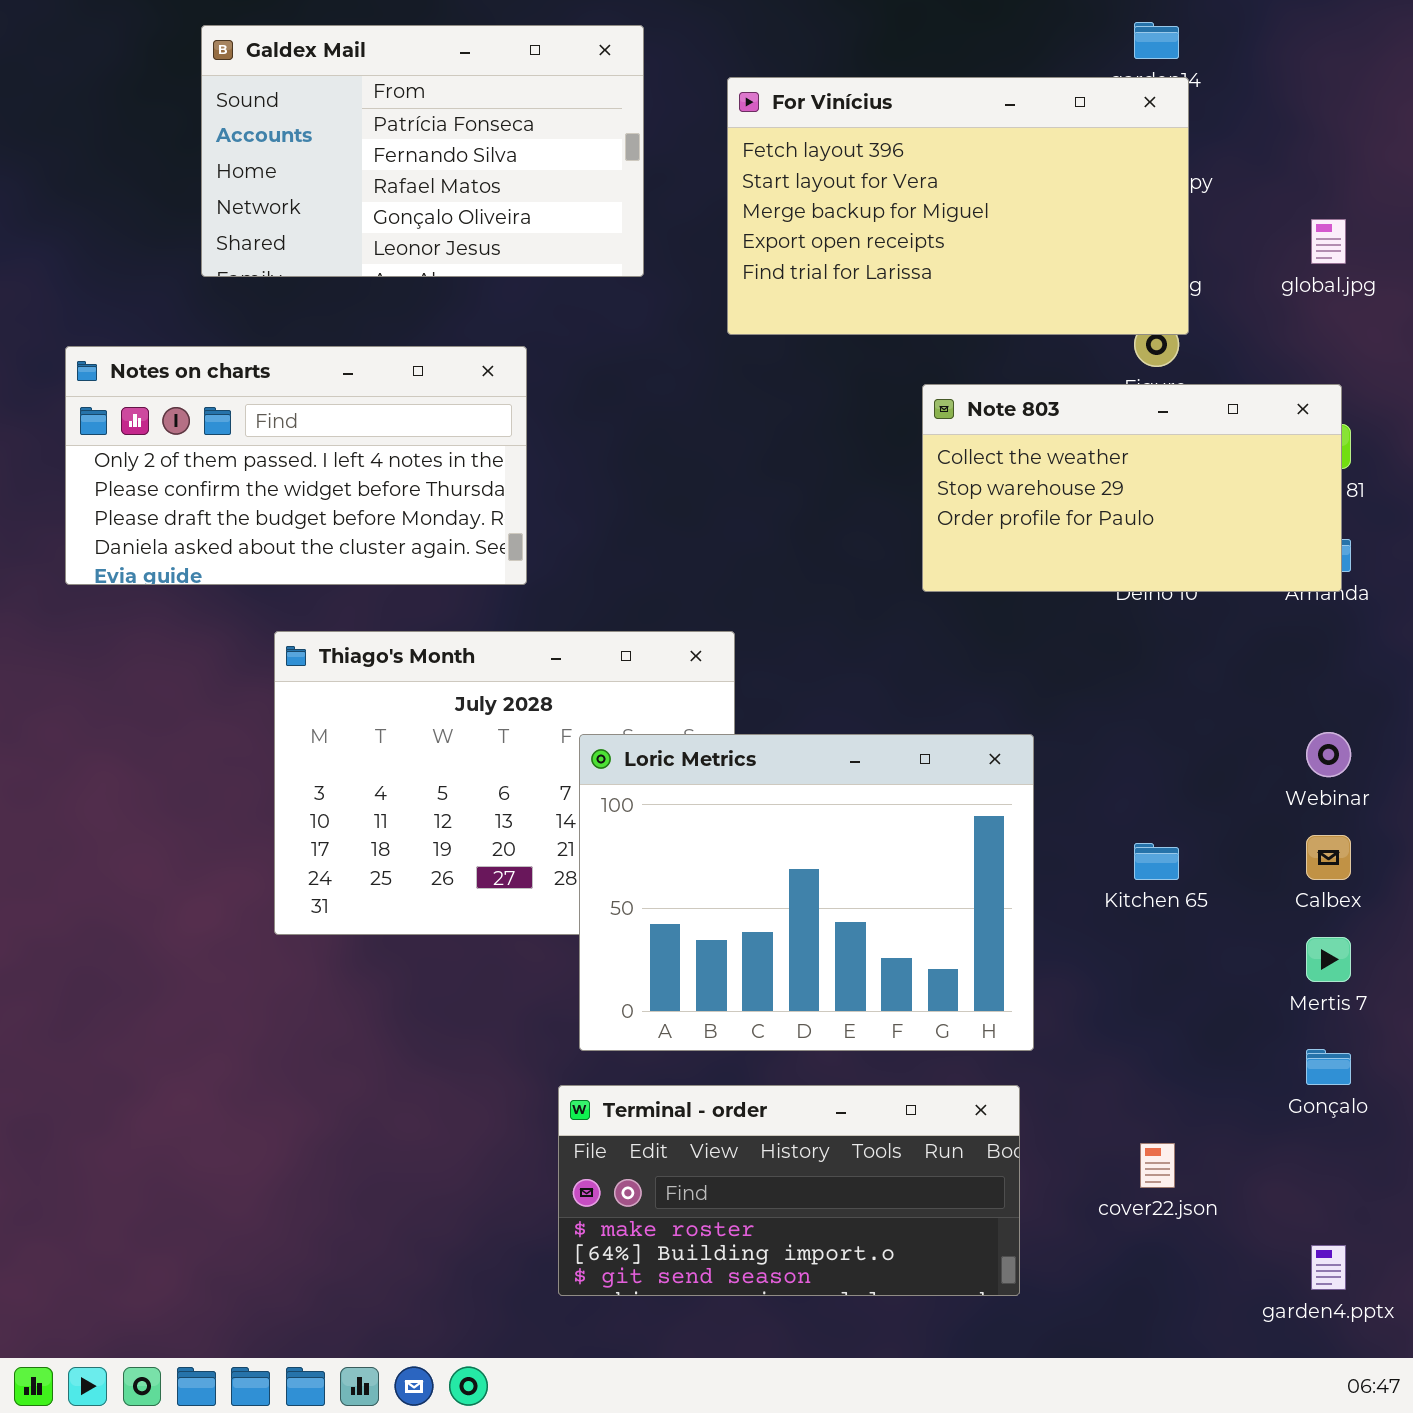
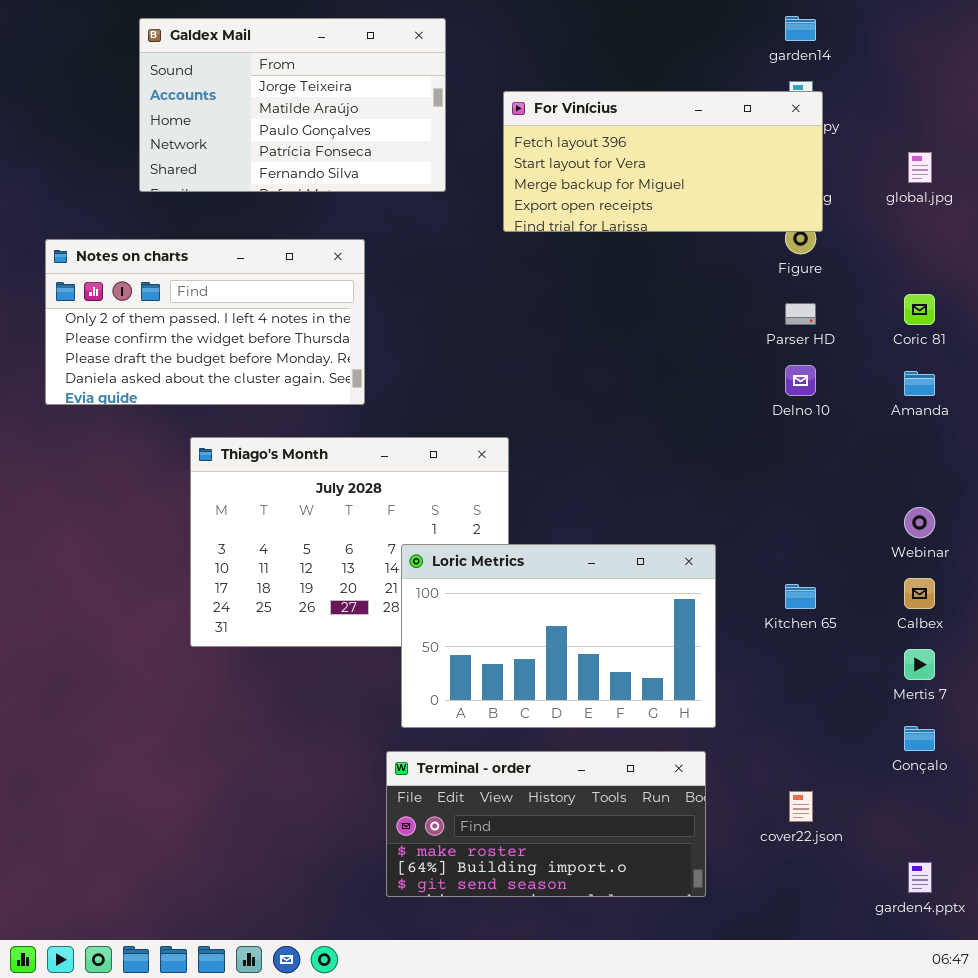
Galdex Mail: [201,25,644,277] -> [139,18,446,192], scrolled up 3 rows
For Vinícius: [727,77,1189,335] -> [503,91,823,232], resized
Note 803: [922,384,1342,592] -> none, closed
Loric Metrics: [579,734,1034,1051] -> [401,544,716,728], resized

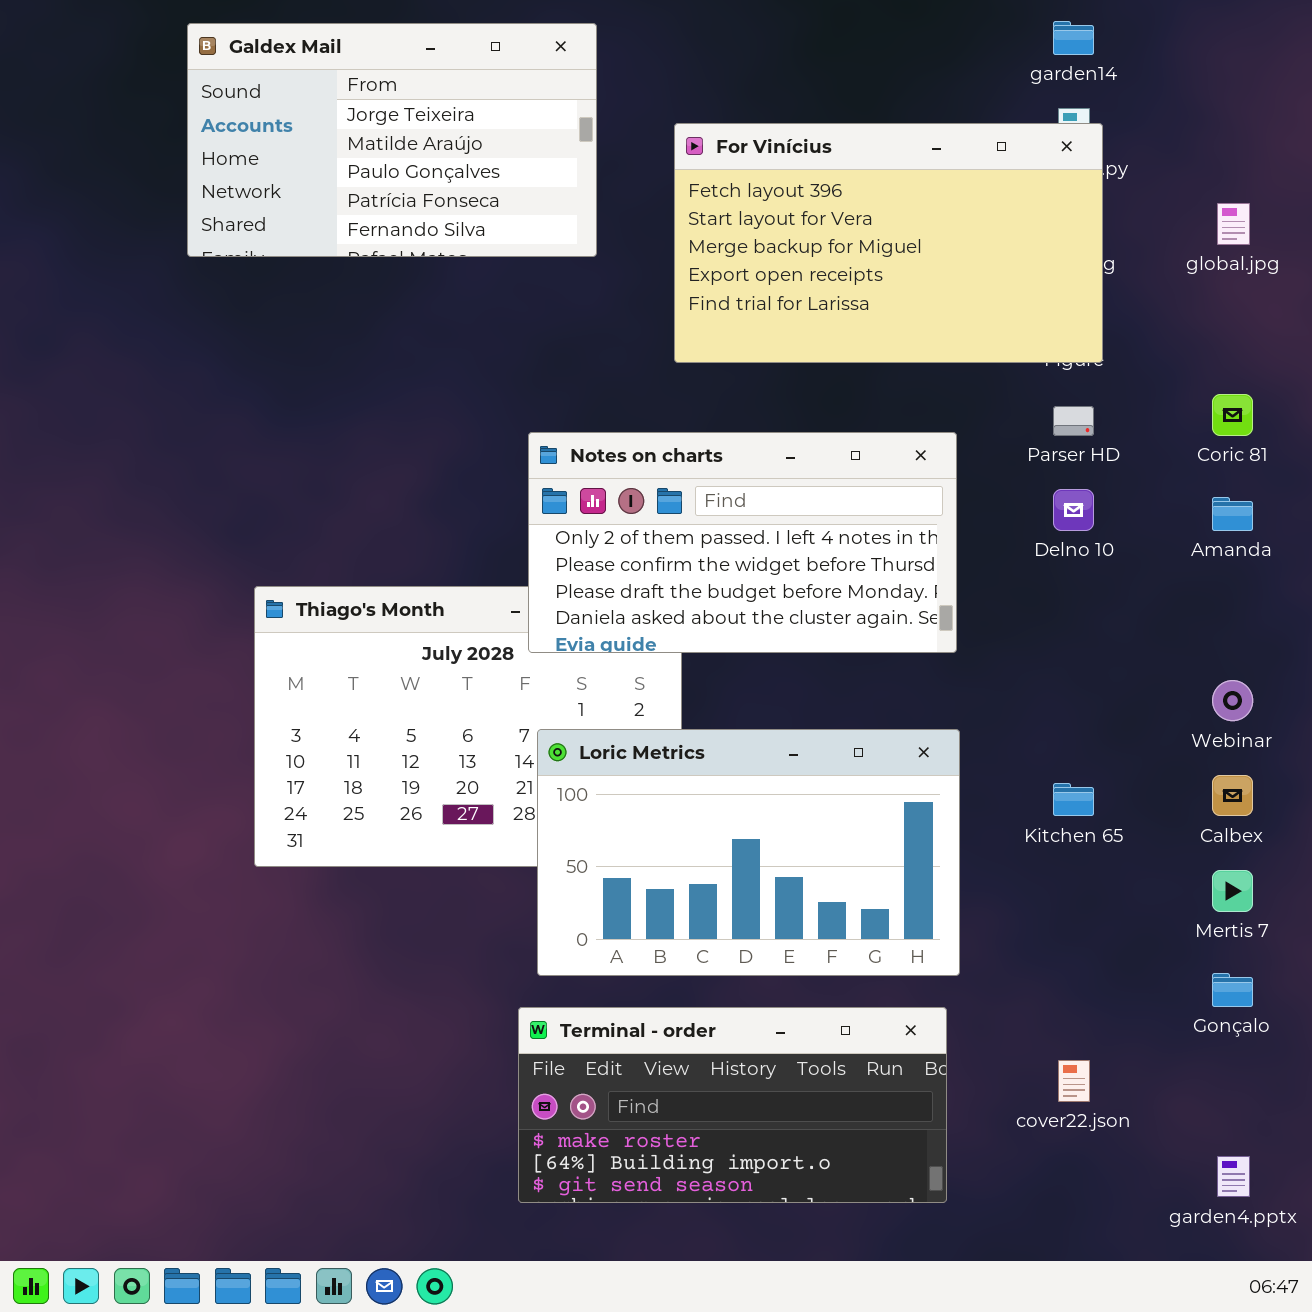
For Vinícius: [503,91,823,232] -> [674,123,1103,363], resized
Notes on charts: [45,239,365,405] -> [528,432,957,653], moved

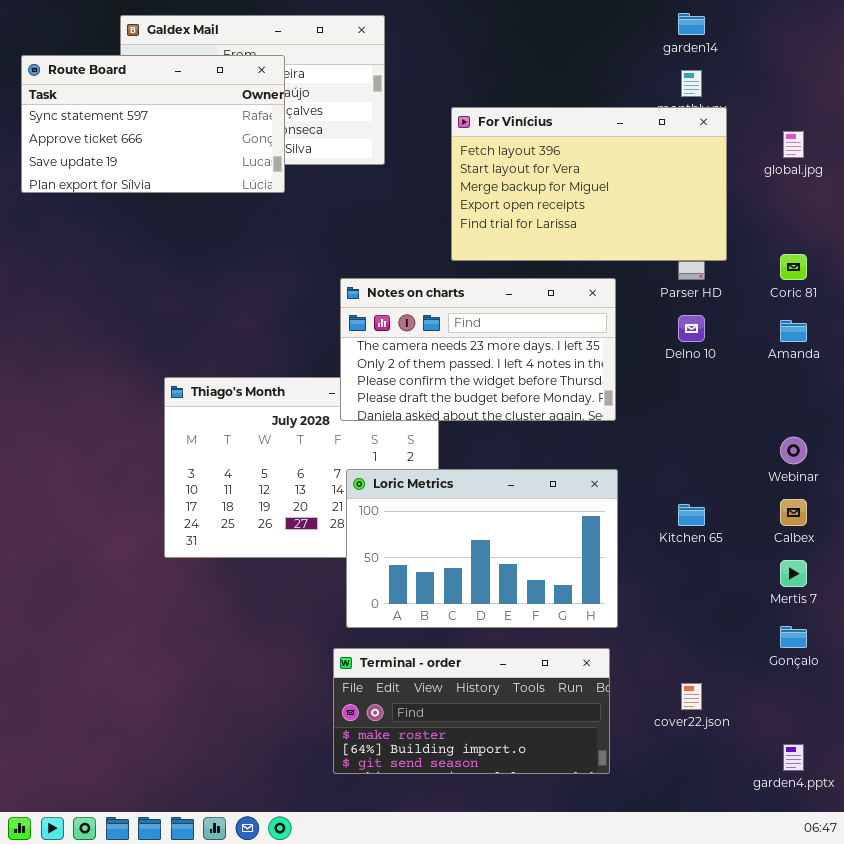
Route Board: none -> [21,55,285,193], opened
For Vinícius: [674,123,1103,363] -> [451,107,727,261], moved
Notes on charts: [528,432,957,653] -> [340,278,616,421], scrolled up 1 row

